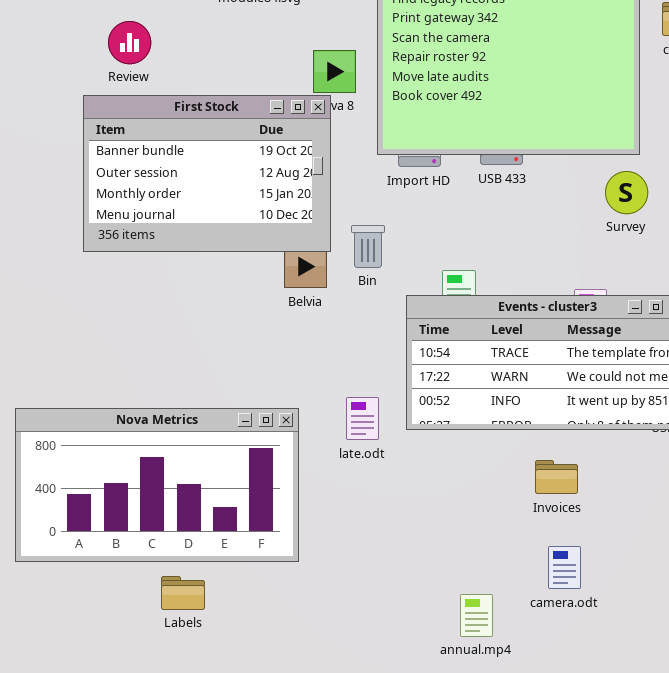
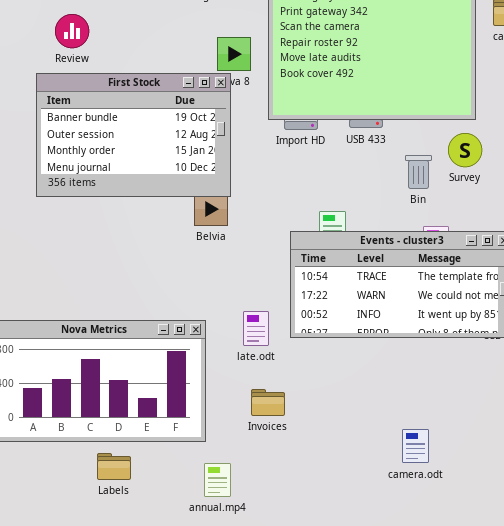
Bin: [351,225,385,268] -> [405,155,432,189], moved
Invoices: [535,460,578,494] -> [251,389,285,416], moved
annual.mp4: [460,594,493,637] -> [204,463,231,497], moved

